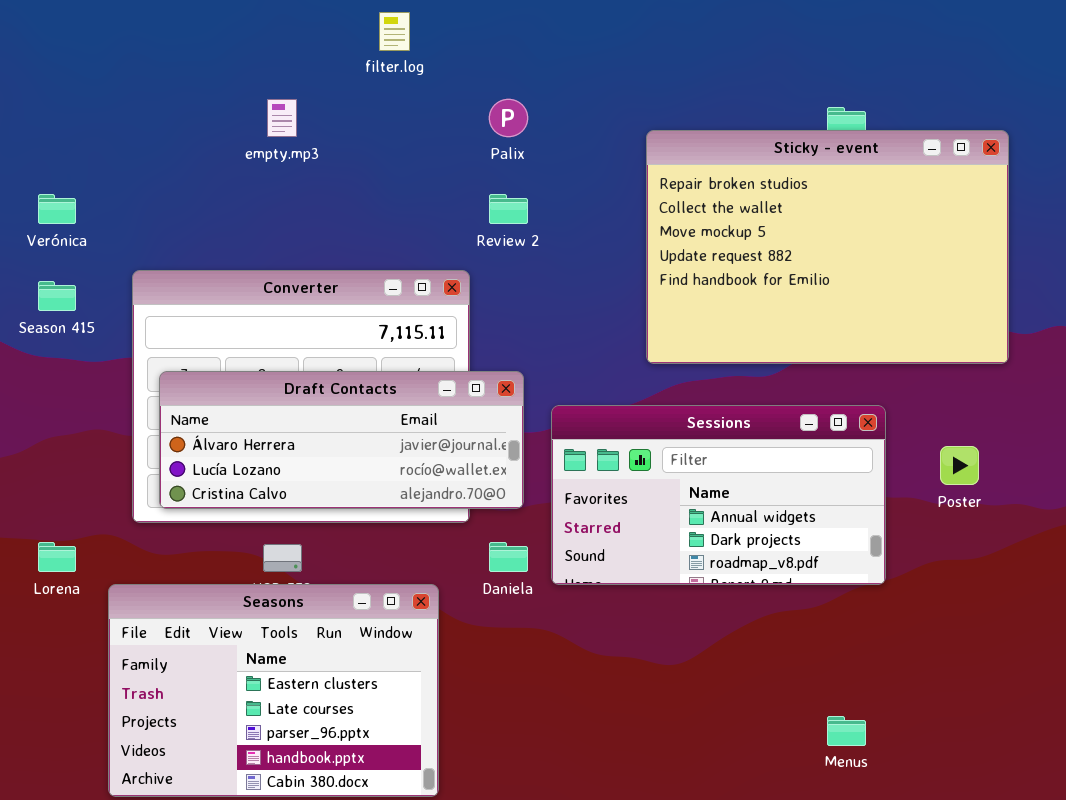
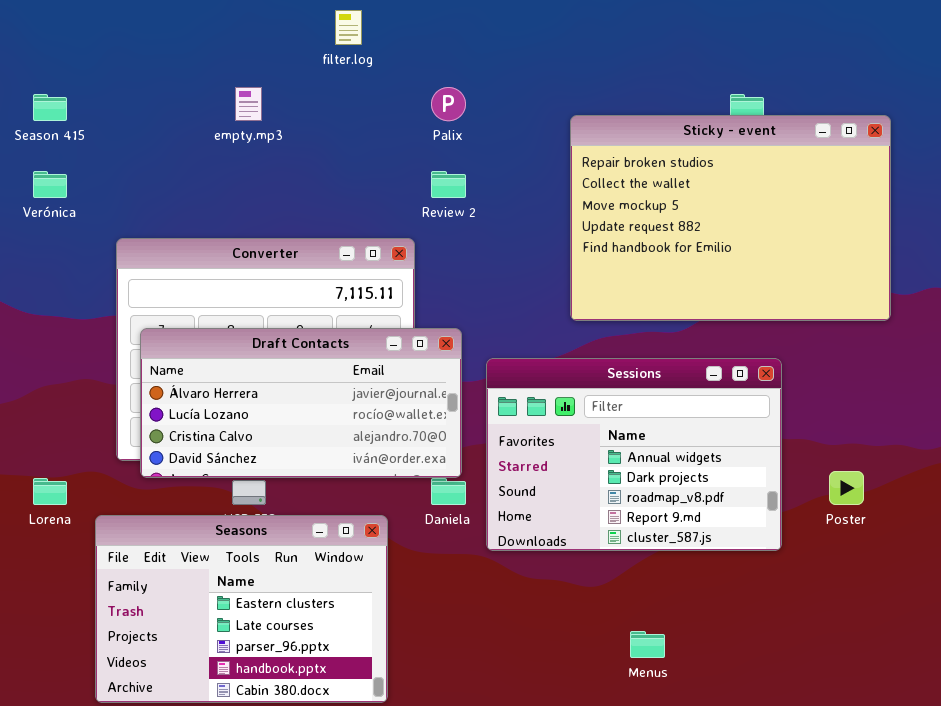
Season 415: [38,281,76,311] -> [33,94,67,121], moved
Draft Contacts: [159,371,524,509] -> [140,328,462,478], resized
Sessions: [551,405,886,585] -> [486,358,782,551], resized
Poster: [940,446,979,485] -> [829,471,864,505], moved
Menus: [827,716,866,746] -> [630,631,665,658], moved

